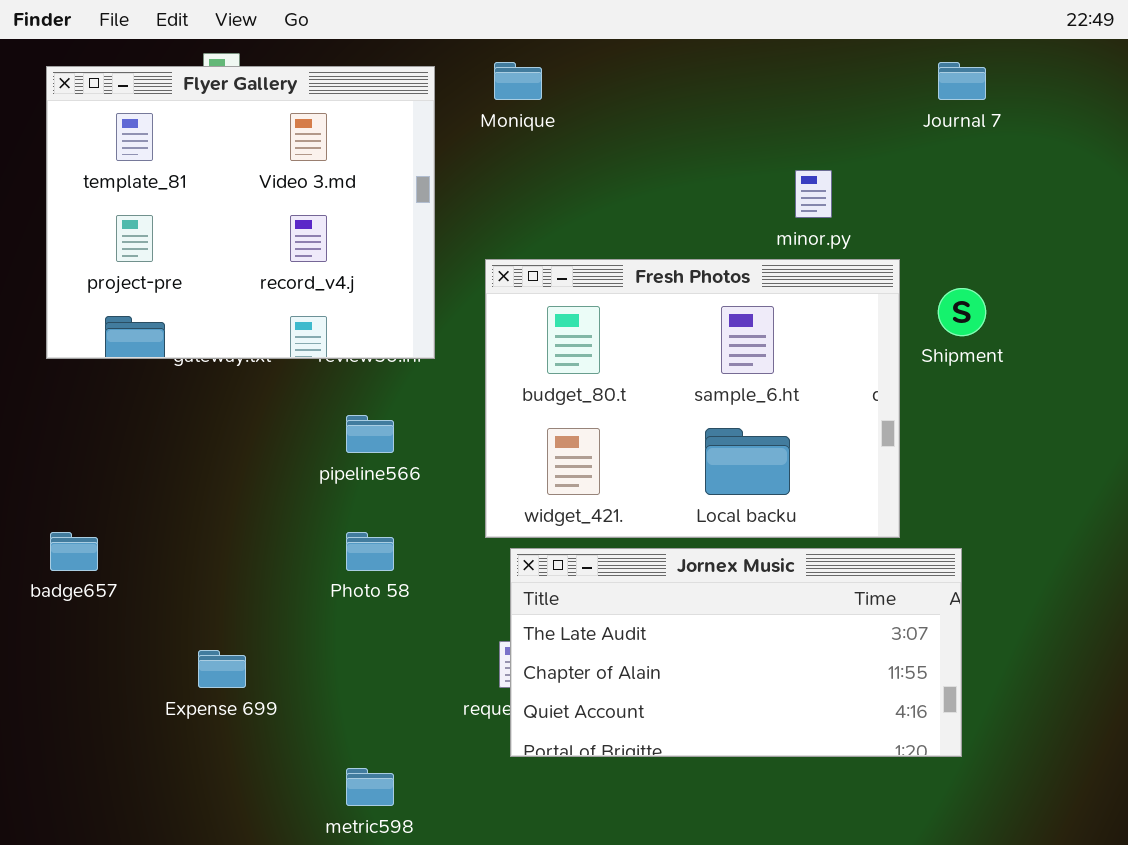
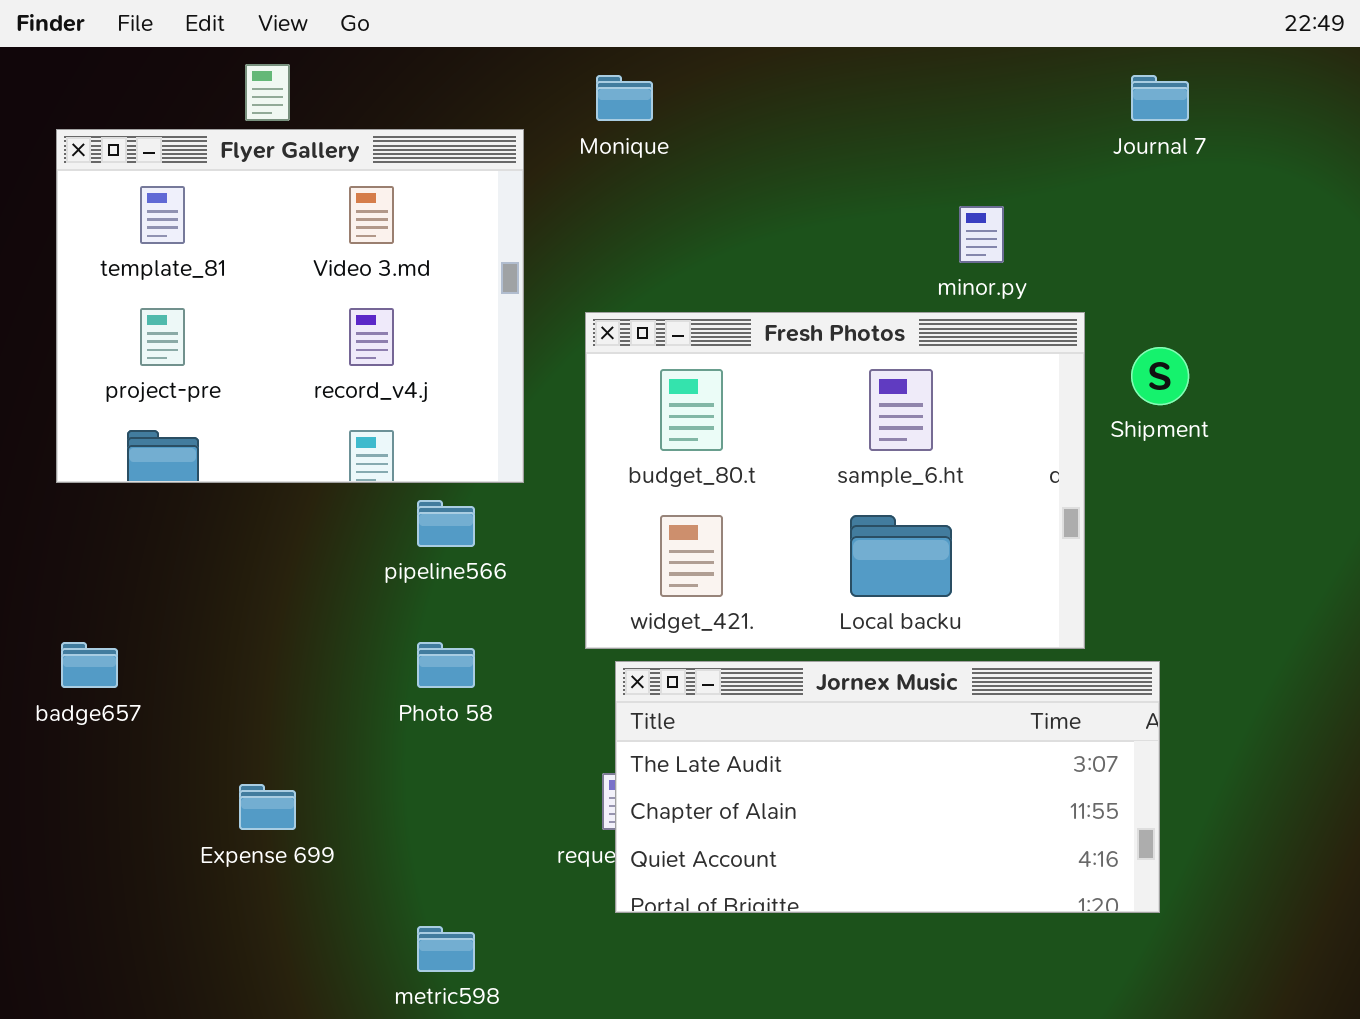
Flyer Gallery: [46,66,435,359] -> [56,129,524,483], moved

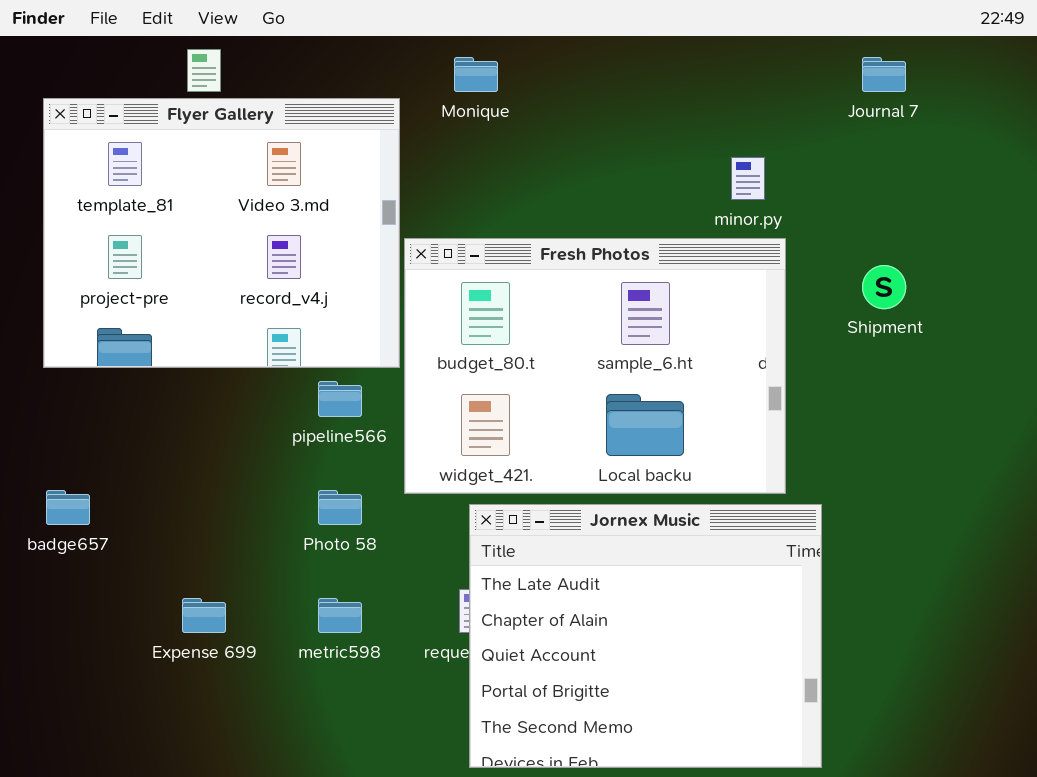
Fresh Photos: [585,312,1085,649] -> [404,238,786,494], moved
Jornex Music: [615,661,1160,913] -> [469,504,822,768], resized
metric598: [417,926,475,972] -> [318,598,362,633], moved

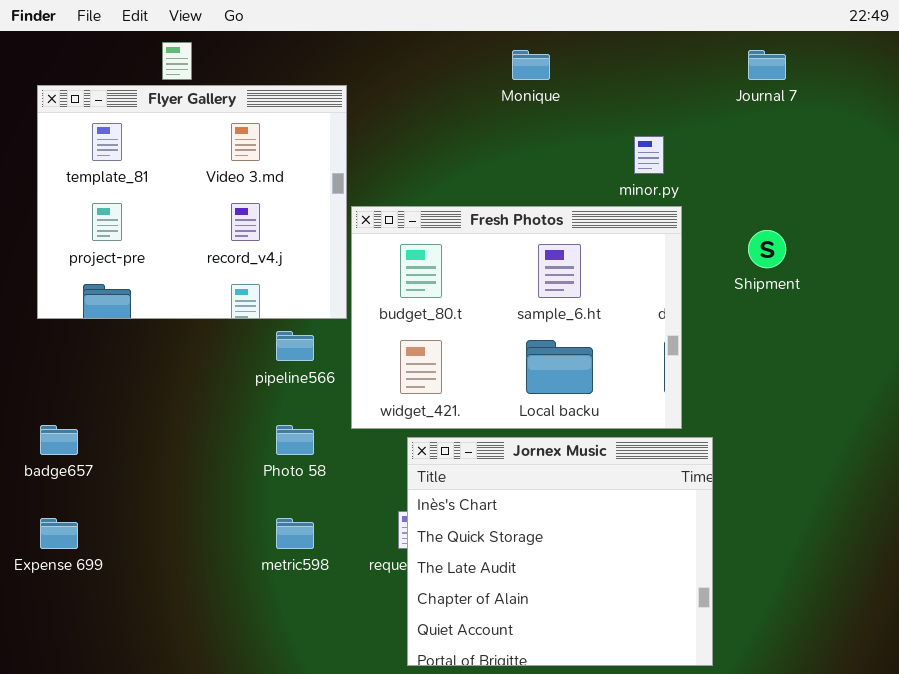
Monique: [454,57,498,92] -> [512,50,550,80], moved
Jornex Music: [469,504,822,768] -> [407,437,713,666], scrolled up 2 rows
Expense 699: [182,598,226,633] -> [40,518,78,549], moved

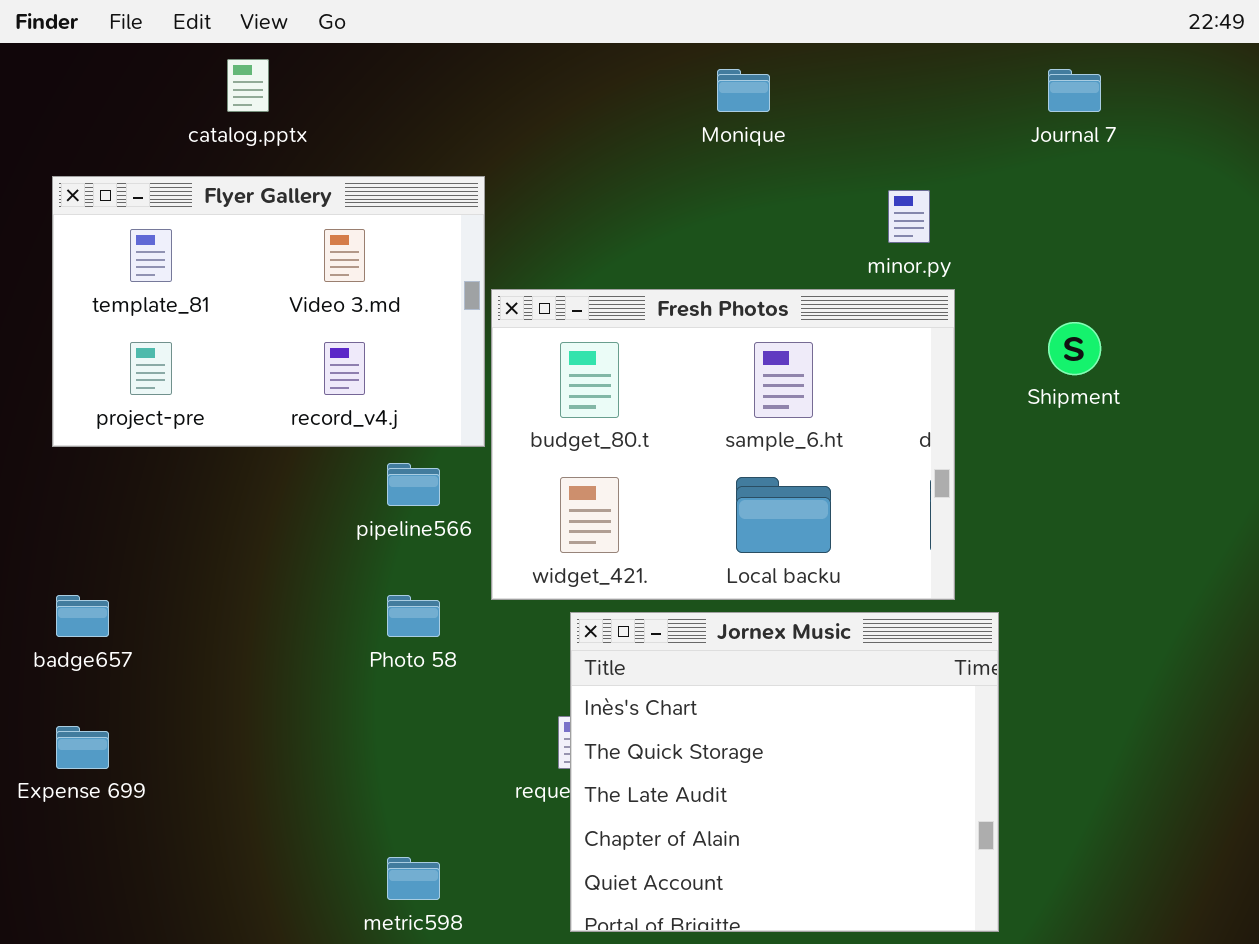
Flyer Gallery: [37,85,347,319] -> [52,176,485,447], resized
metric598: [276,518,314,549] -> [387,857,440,900], moved

